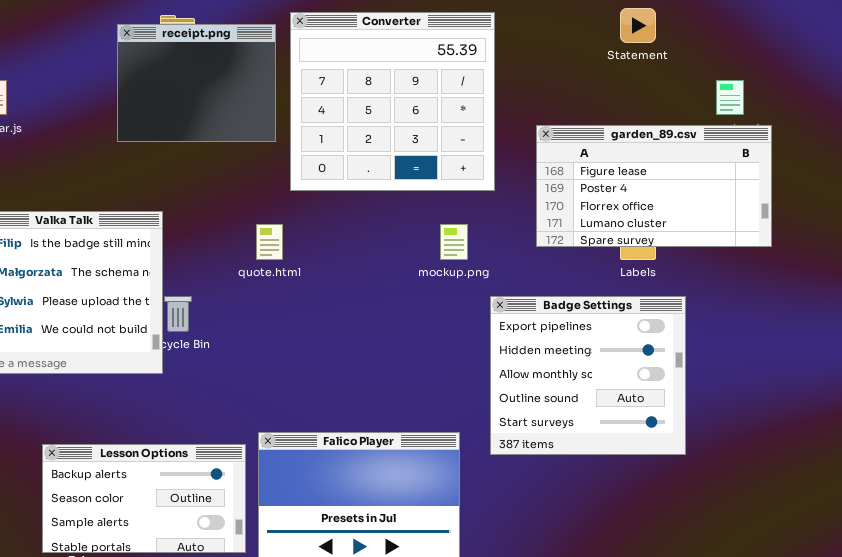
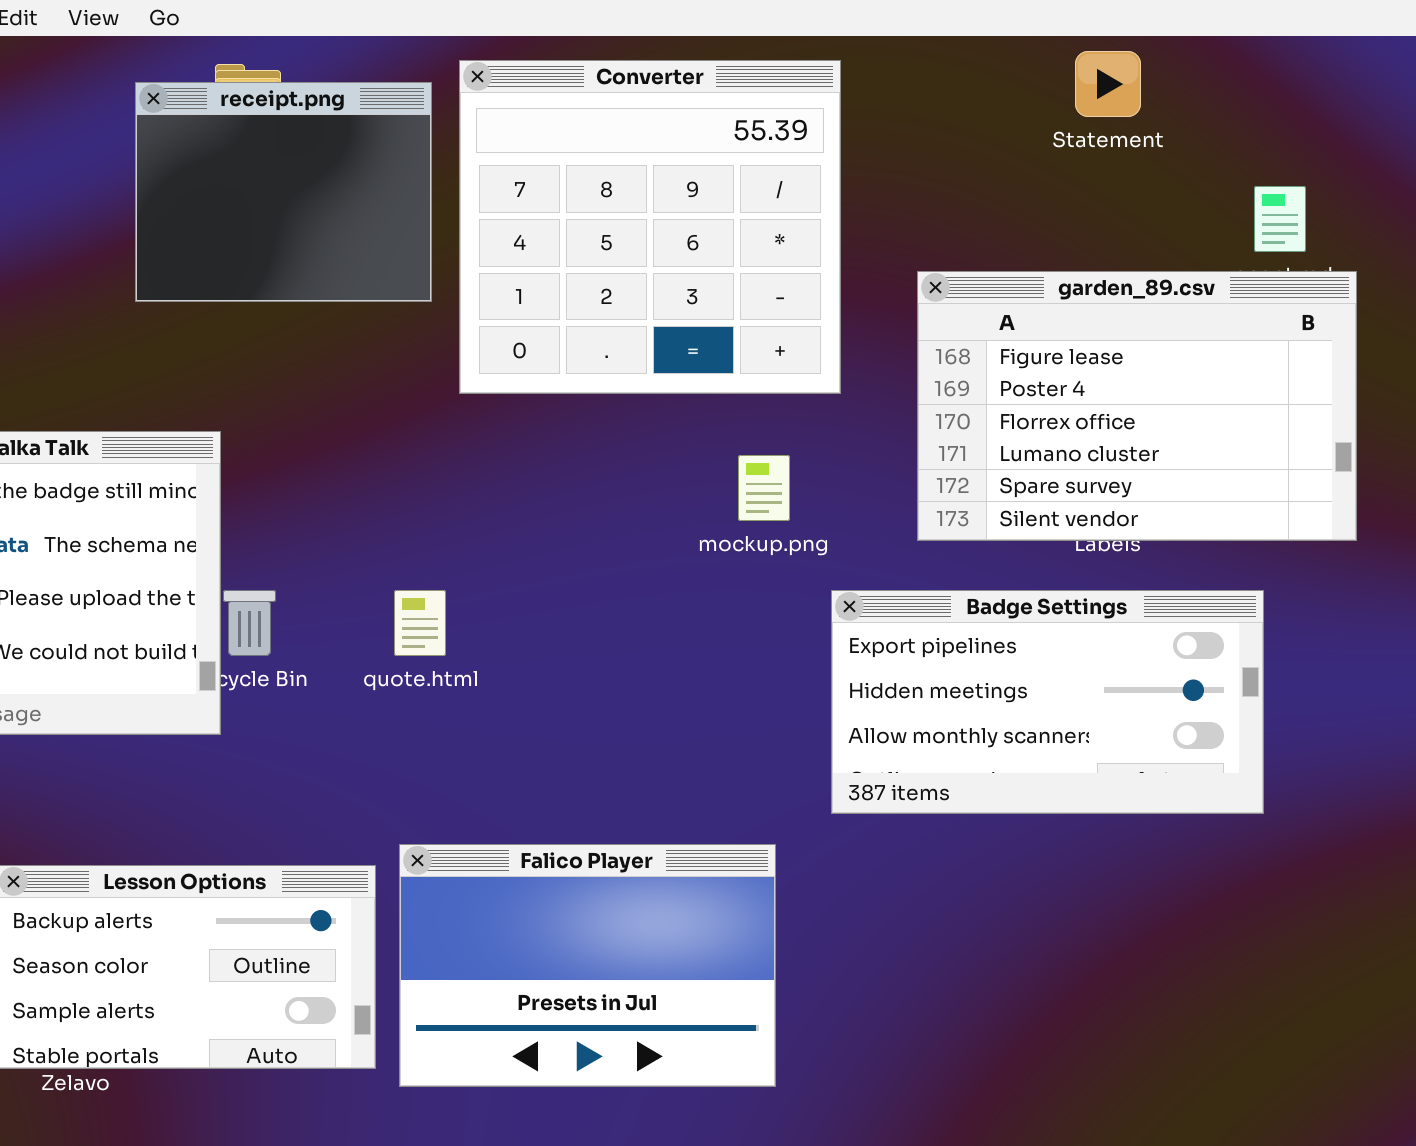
garden_89.csv: [536,125,772,247] -> [917,271,1357,541], resized
quote.html: [256,224,283,260] -> [394,590,446,656], moved
Badge Settings: [490,296,686,455] -> [831,590,1264,814], resized

